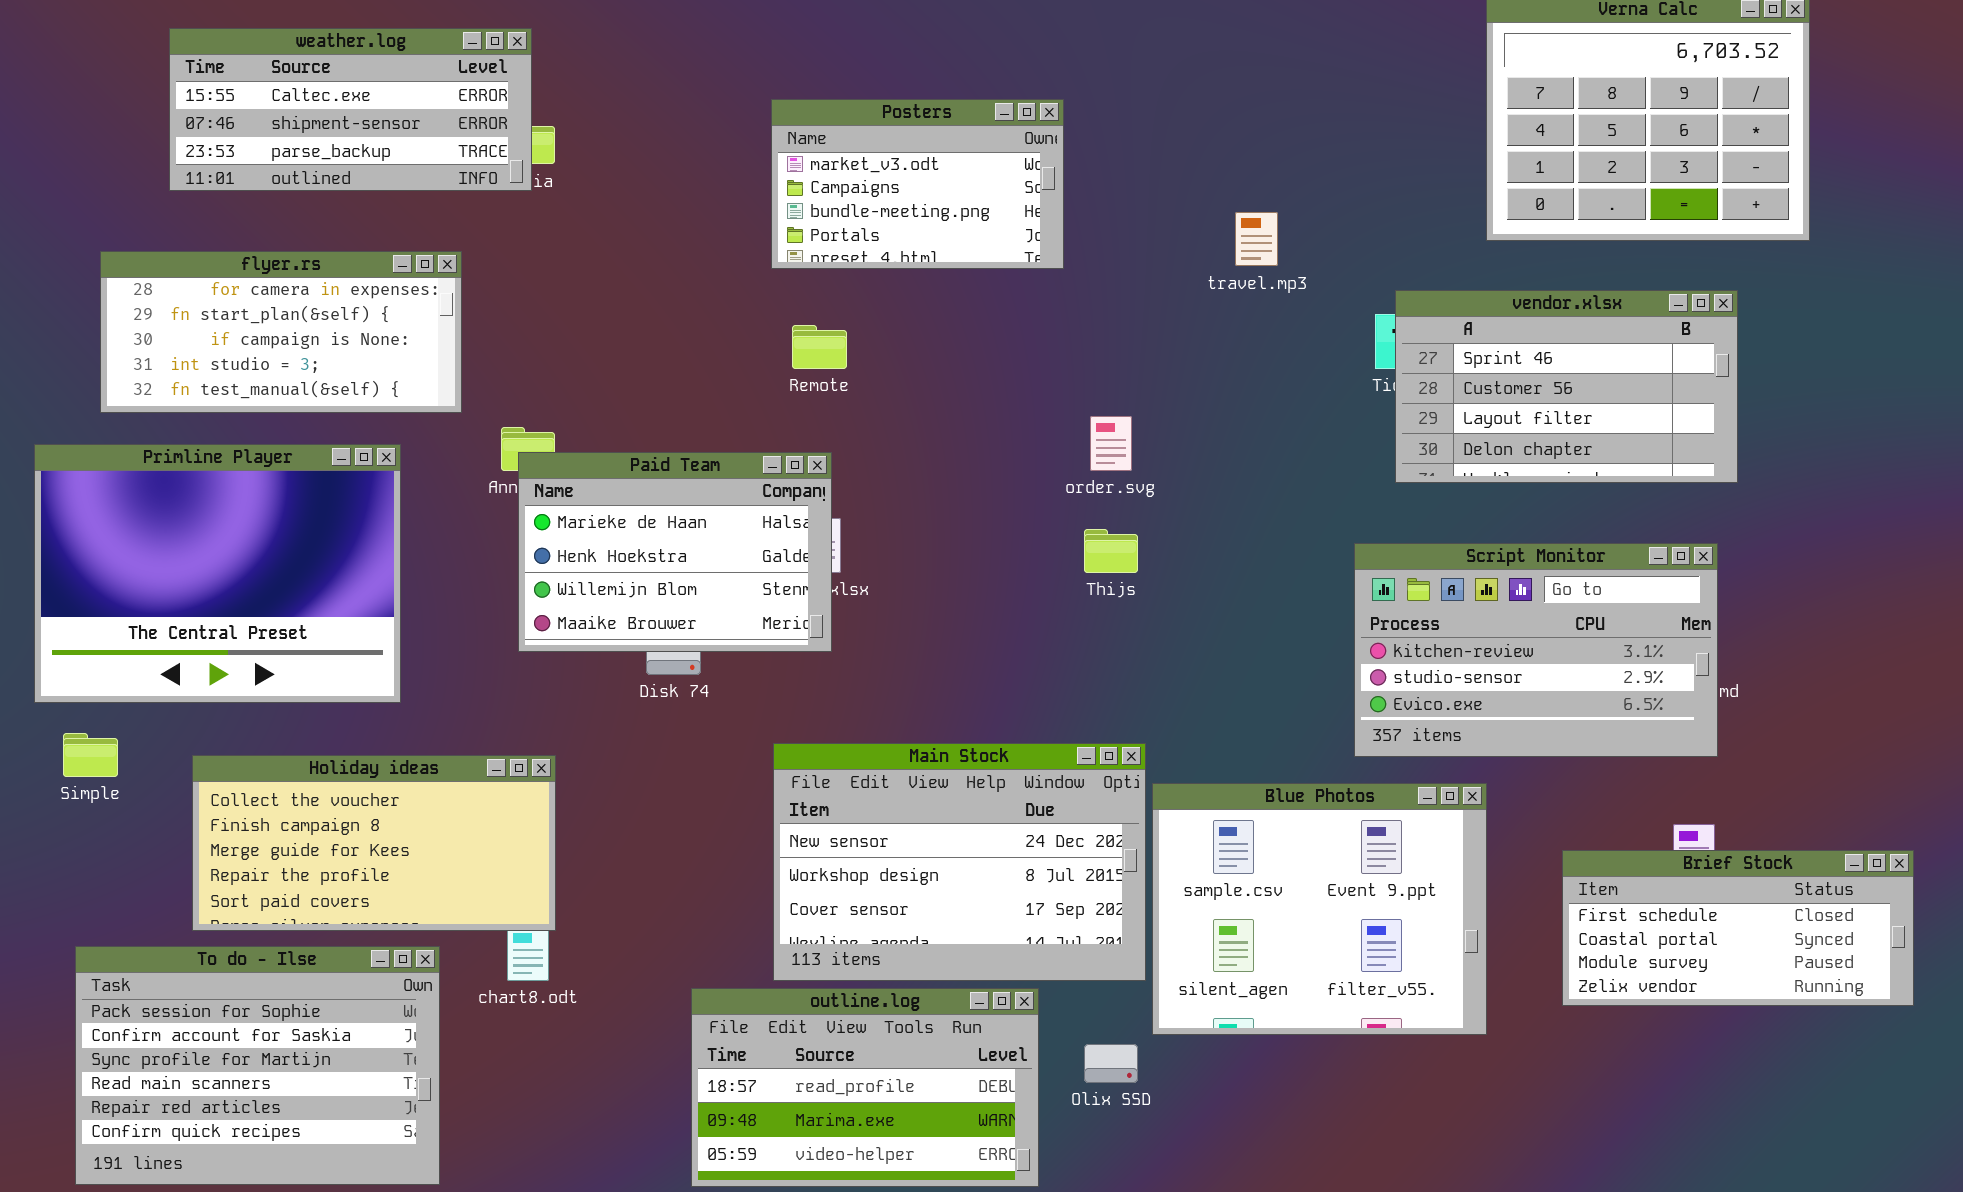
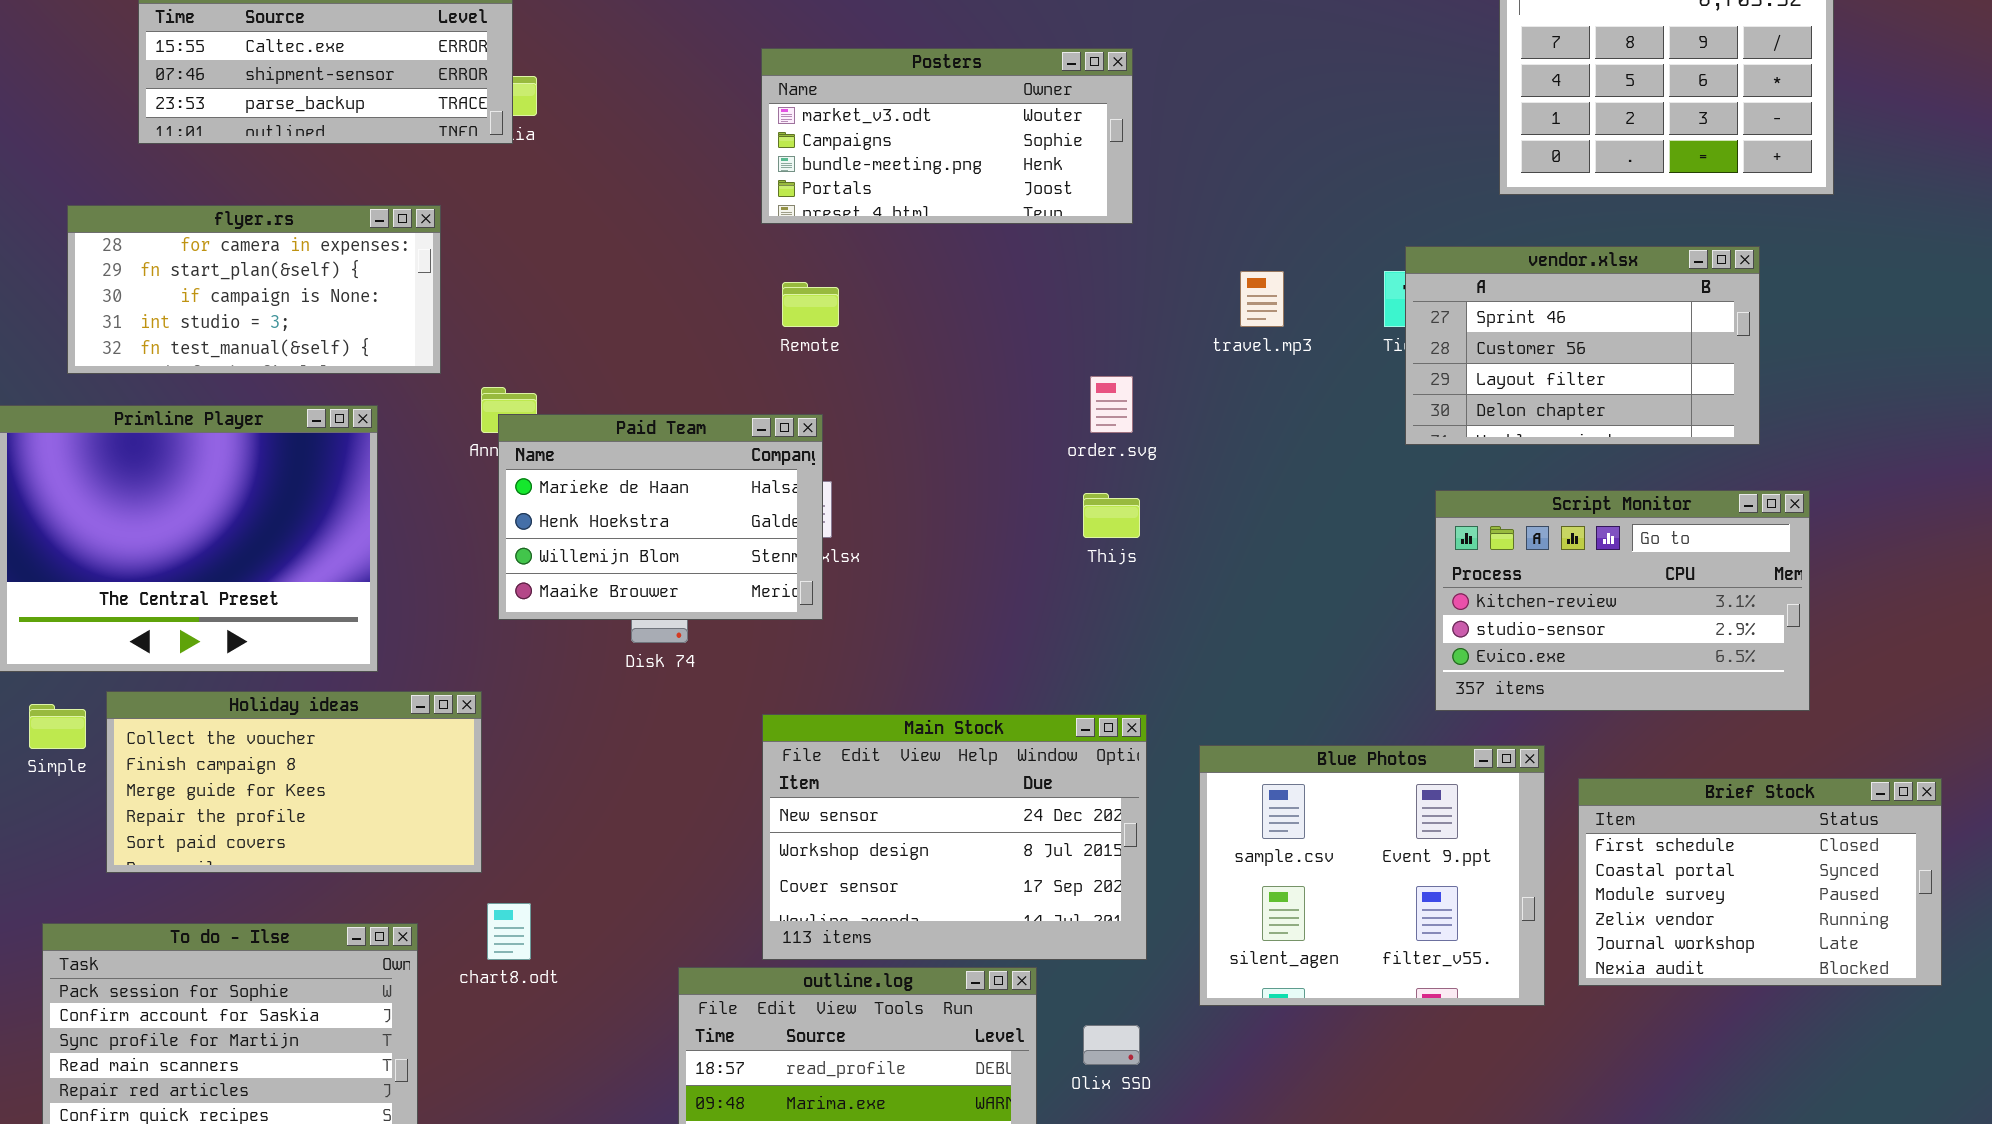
Posters: [771,99,1064,269] -> [761,48,1133,224], resized
travel.mp3: [1235,212,1278,266] -> [1240,271,1284,327], moved
Script Monitor: [1354,543,1718,757] -> [1435,490,1810,711], moved
Holiday ideas: [192,755,556,931] -> [106,691,482,873], moved
Blue Photos: [1152,783,1487,1035] -> [1199,745,1545,1006], moved
Brief Stock: [1562,850,1914,1006] -> [1578,778,1942,986], resized

